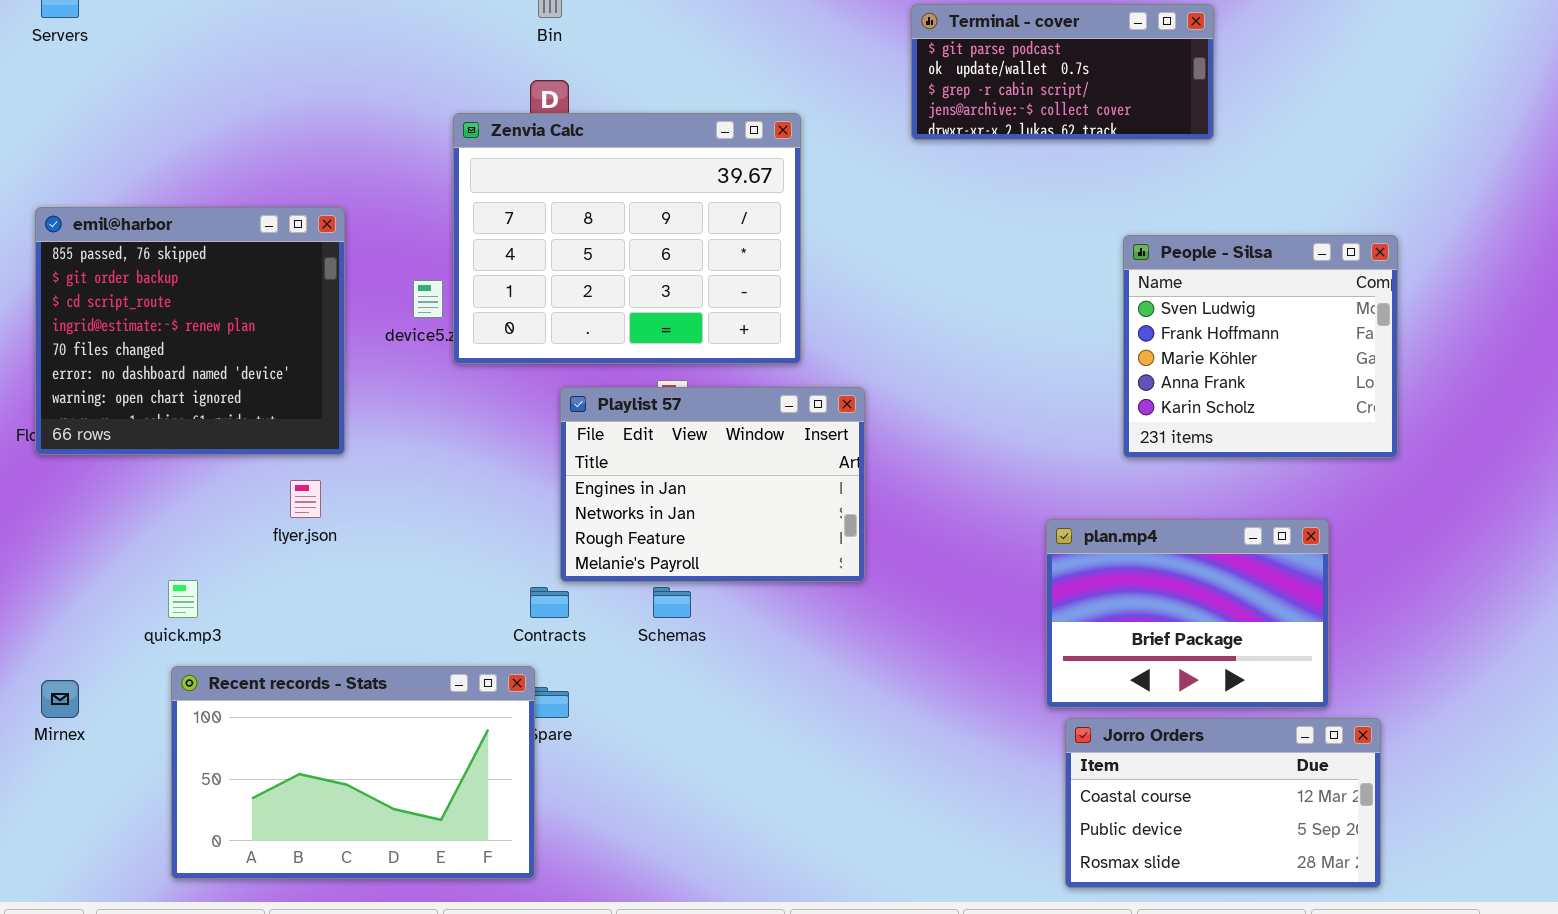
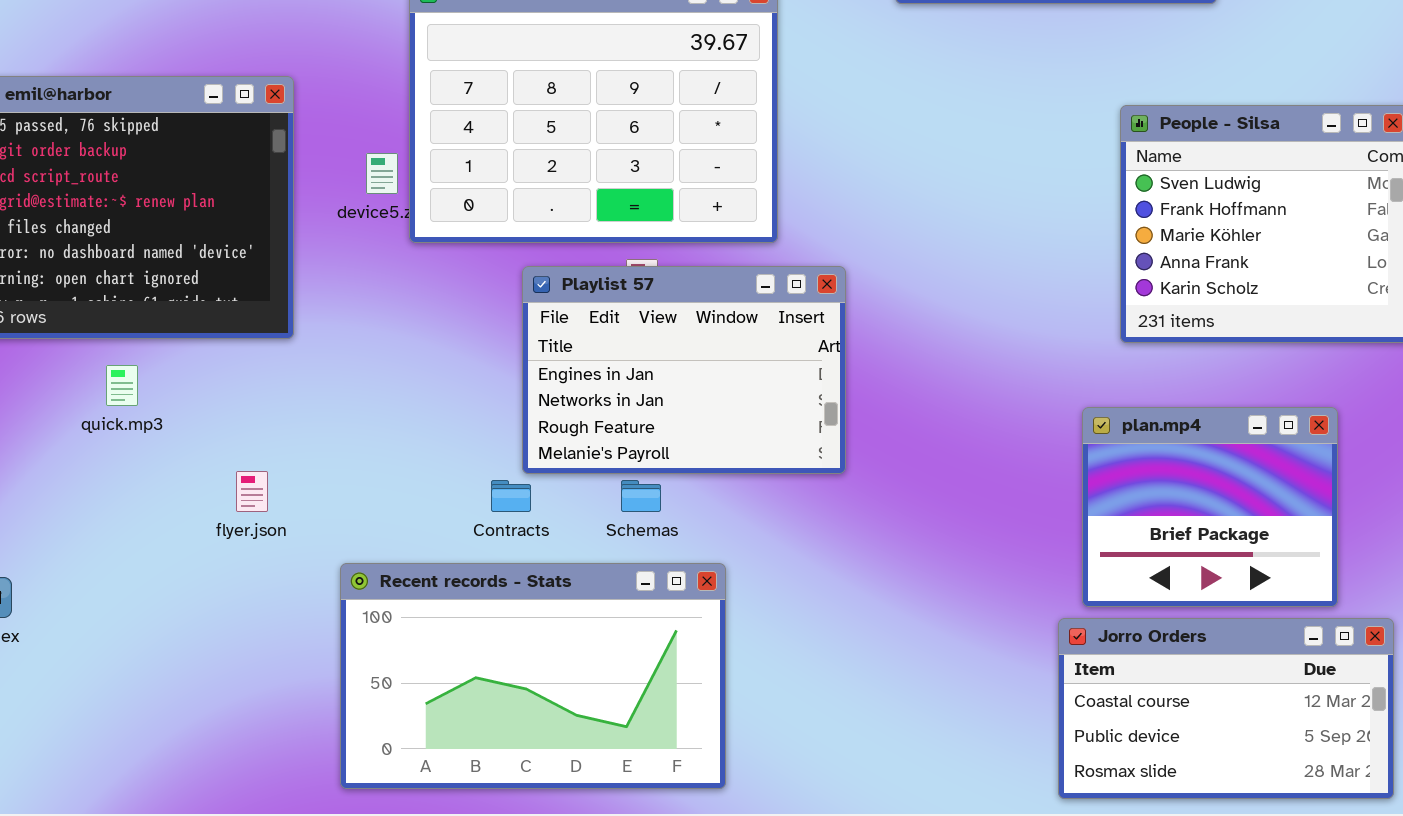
flyer.json: [290,480,321,518] -> [236,471,268,512], moved
plan.mp4: [1046,519,1329,708] -> [1082,407,1338,607], resized
quick.mp3: [168,580,198,618] -> [106,365,138,406], moved
Recent records - Stats: [171,666,535,879] -> [340,563,726,789], moved

